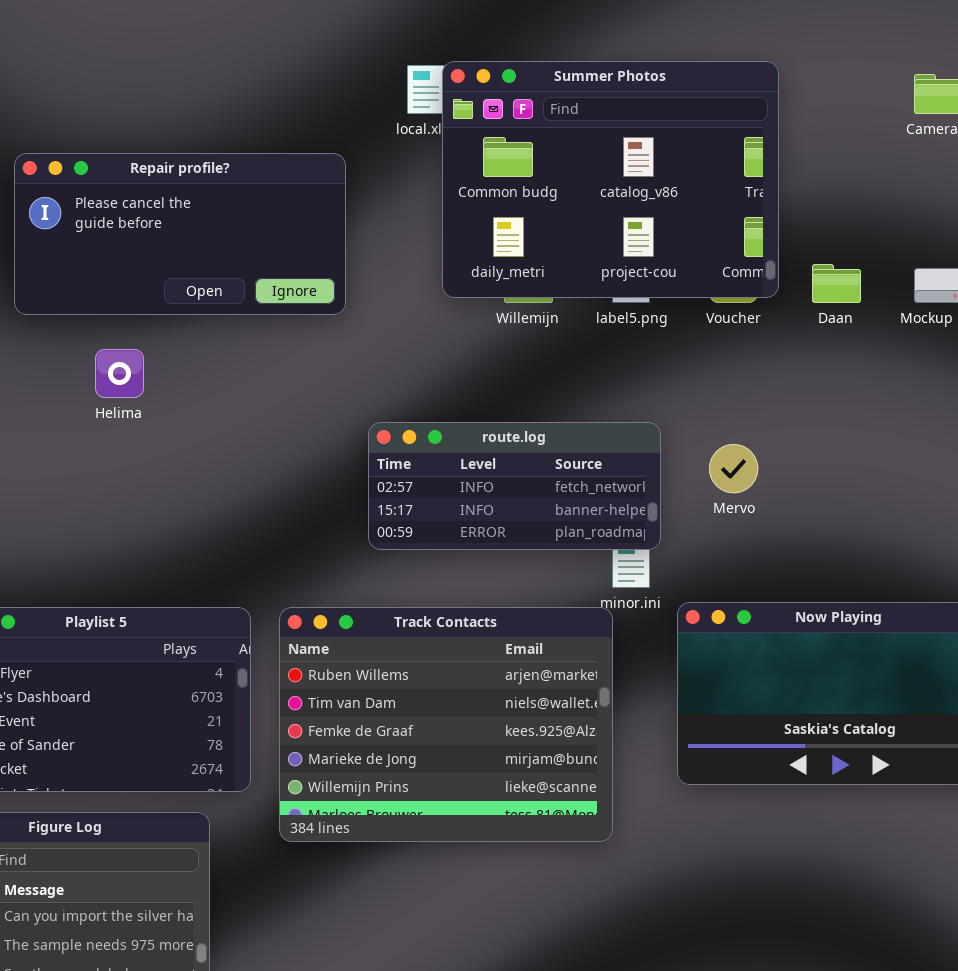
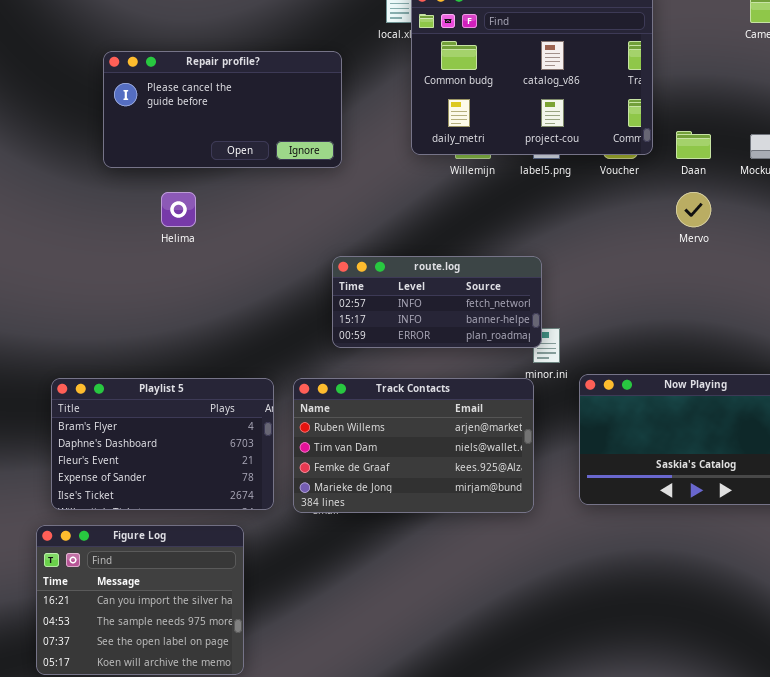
route.log: [368,422,661,550] -> [332,256,542,348], moved
Mervo: [709,444,758,493] -> [676,192,711,227], moved
Track Contacts: [279,607,613,842] -> [293,378,534,513], resized

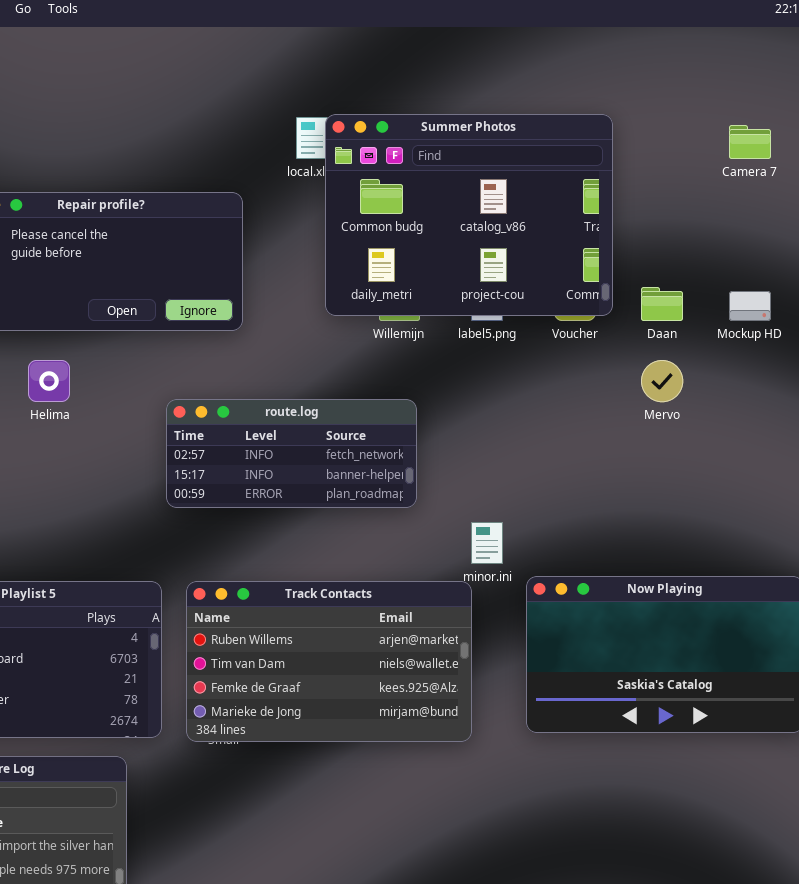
route.log: [332,256,542,348] -> [166,399,417,508], moved

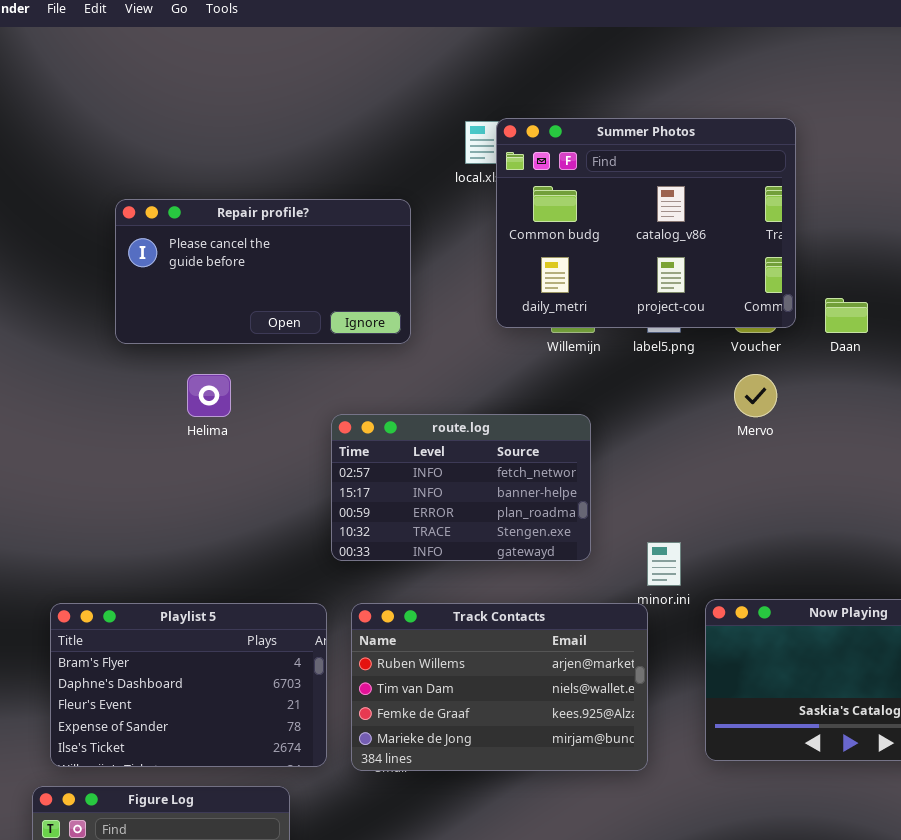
Mervo: [641,360,683,402] -> [734,374,777,417], moved
route.log: [166,399,417,508] -> [331,414,591,561], resized

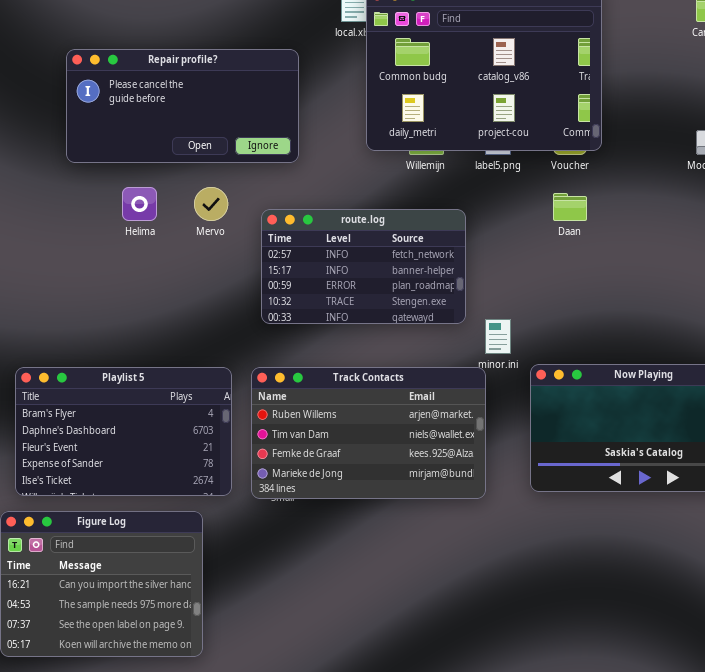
Daan: [825,298,868,333] -> [553,193,587,221], moved
Mervo: [734,374,777,417] -> [194,187,228,221], moved
route.log: [331,414,591,561] -> [261,209,466,324], moved

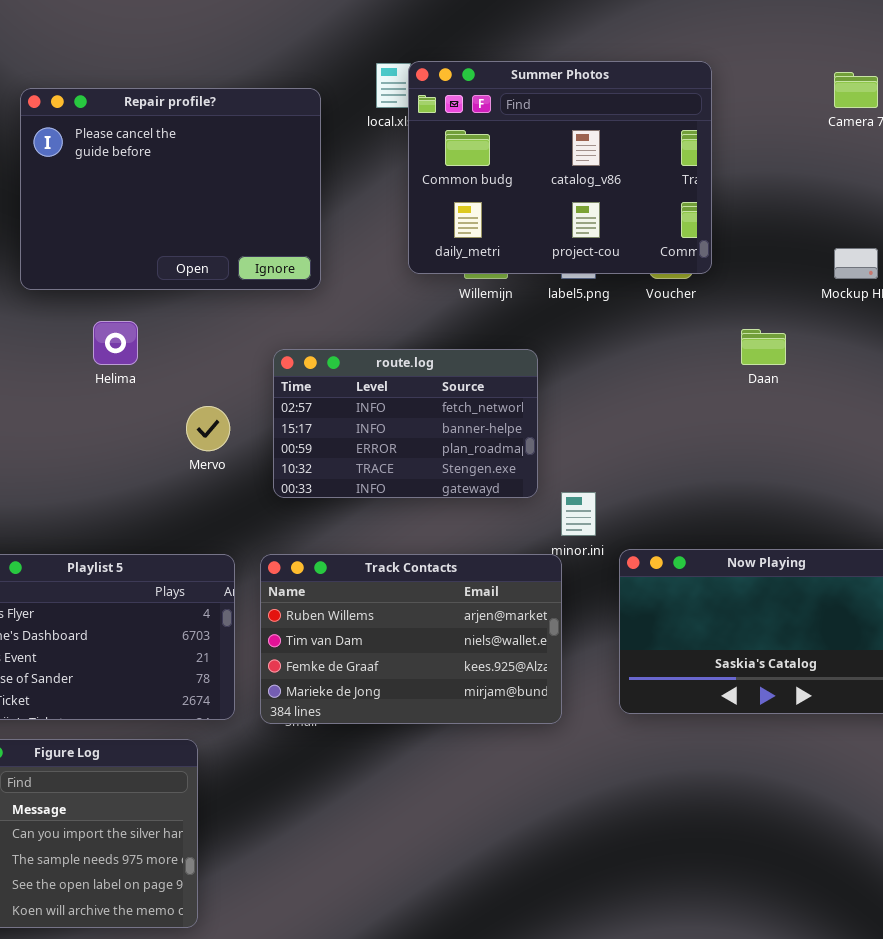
Repair profile?: [66,49,299,163] -> [20,88,321,290], resized
Mervo: [194,187,228,221] -> [186,406,230,451], moved
Daan: [553,193,587,221] -> [741,329,786,365], moved

